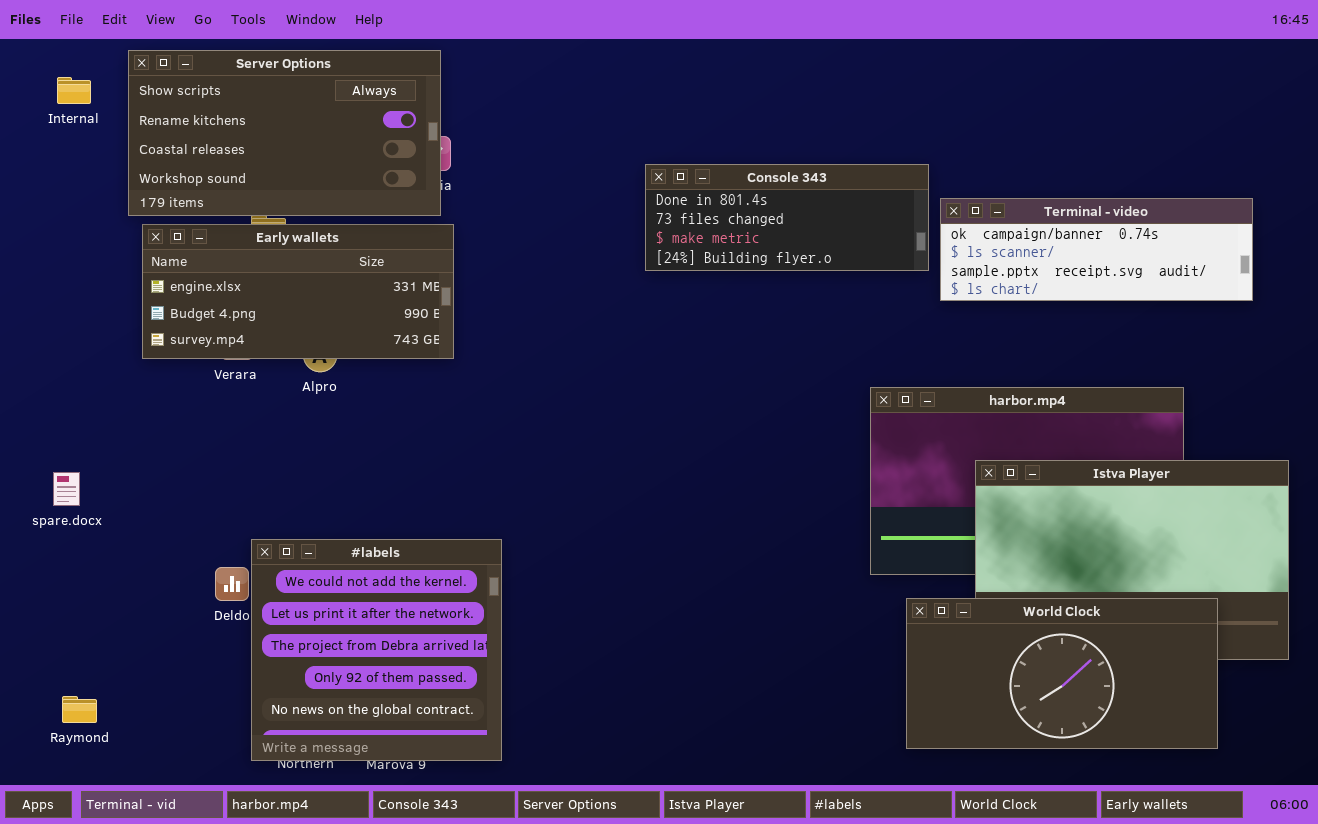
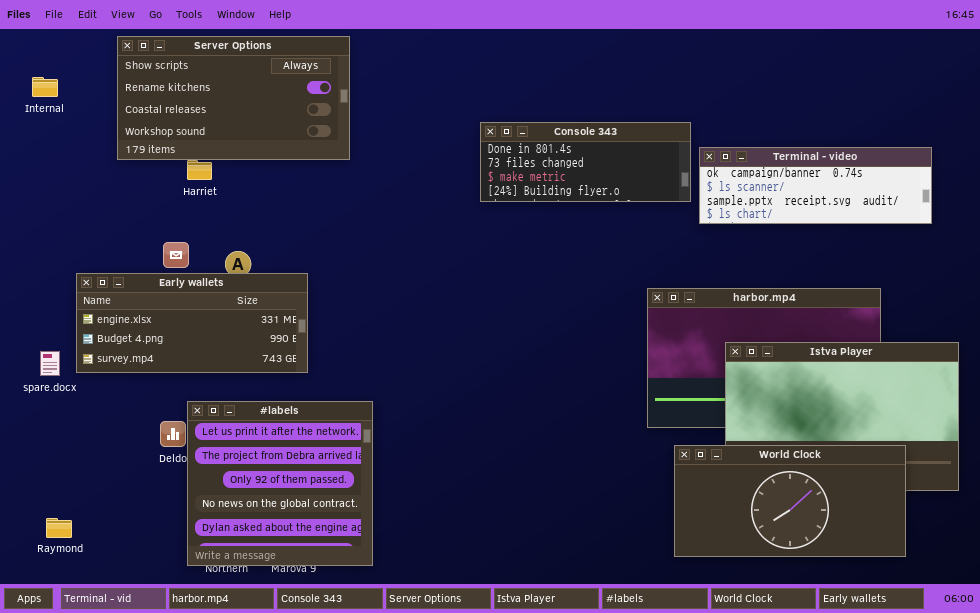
Server Options: [128,50,441,216] -> [117,36,350,160], moved
Internal: [57,77,91,104] -> [32,77,58,97], moved
Early wallets: [142,224,454,359] -> [76,273,308,373], moved
#labels: [251,539,502,761] -> [187,401,373,566], scrolled down 1 row

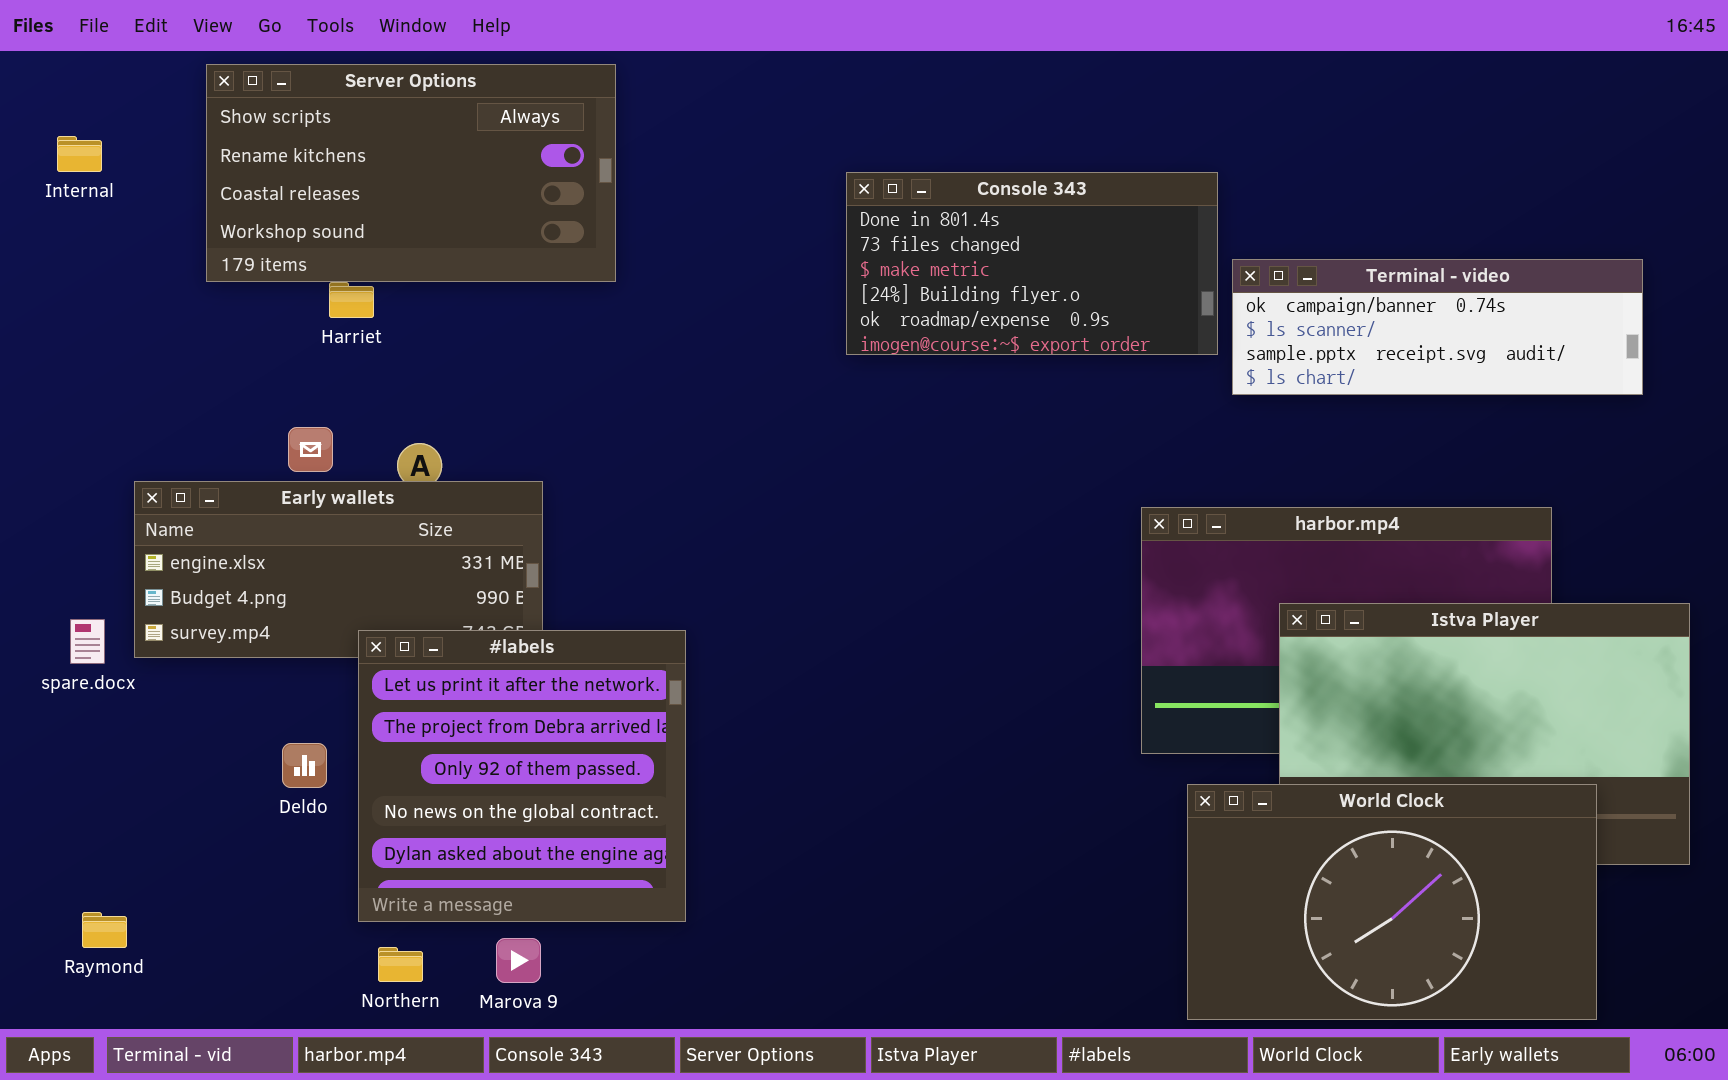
Console 343: [480,122,691,202] -> [846,172,1218,355], resized
#labels: [187,401,373,566] -> [358,630,686,922], moved
World Clock: [674,445,906,557] -> [1187,784,1597,1020], resized

